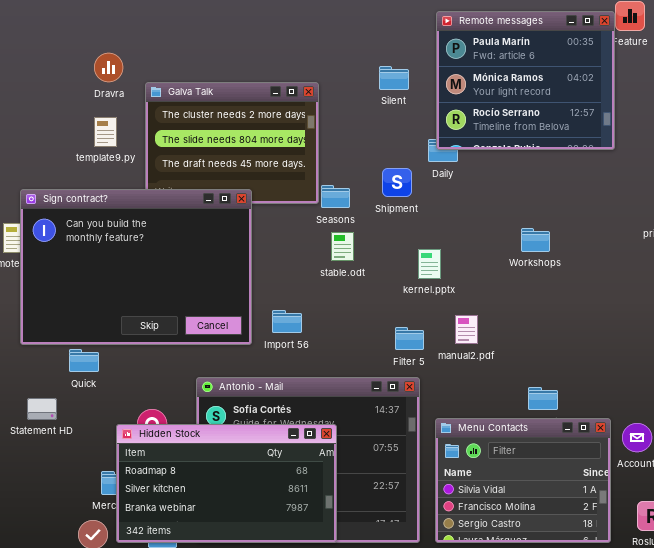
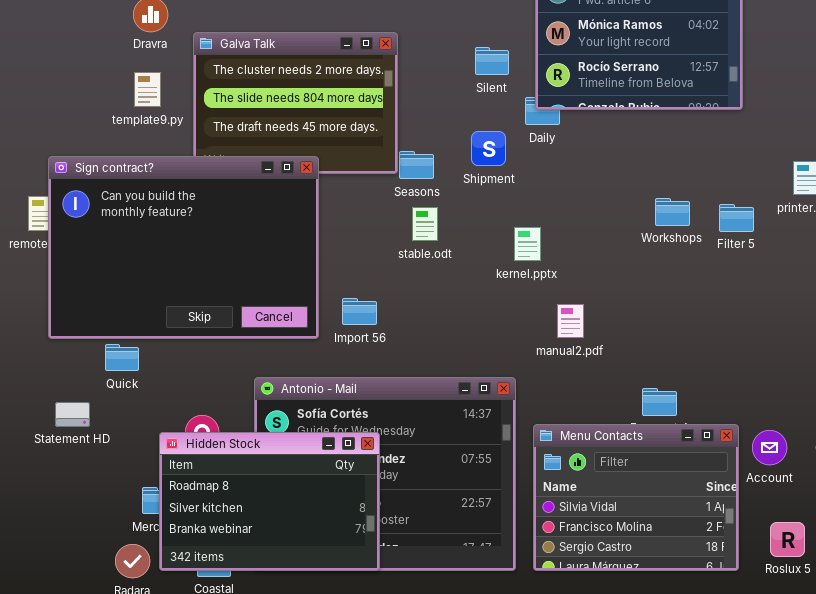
Silent: [379,66,409,90] -> [475,47,509,75], moved
Workshops: [521,228,550,252] -> [655,198,690,226], moved
Filter 5: [395,327,424,350] -> [719,204,754,232], moved
Hidden Stock: [116,424,337,543] -> [159,432,380,571], resized

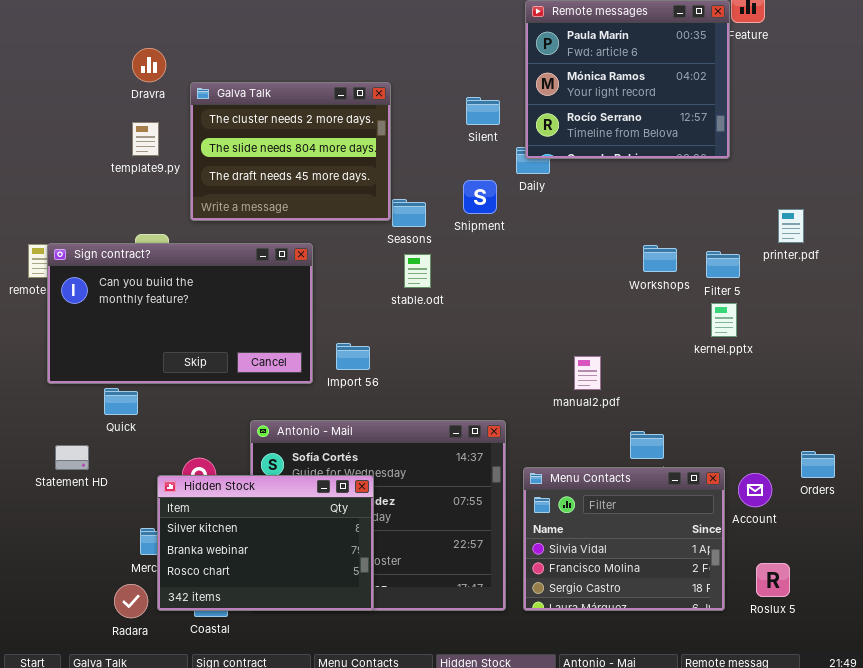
Sign contract?: [48,156,319,339] -> [47,243,313,384], resized
kernel.pptx: [514,227,541,261] -> [711,303,737,337], moved
manual2.pdf: [557,304,584,338] -> [574,356,601,390], moved
Hidden Stock: [159,432,380,571] -> [157,475,374,611], scrolled down 1 row

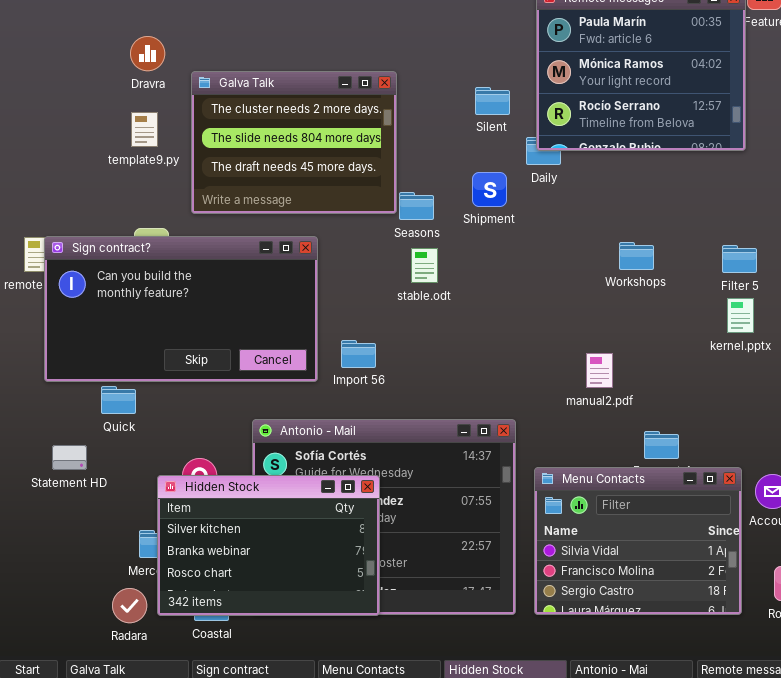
Workshops: [643,245,677,272] -> [619,242,654,270], moved

